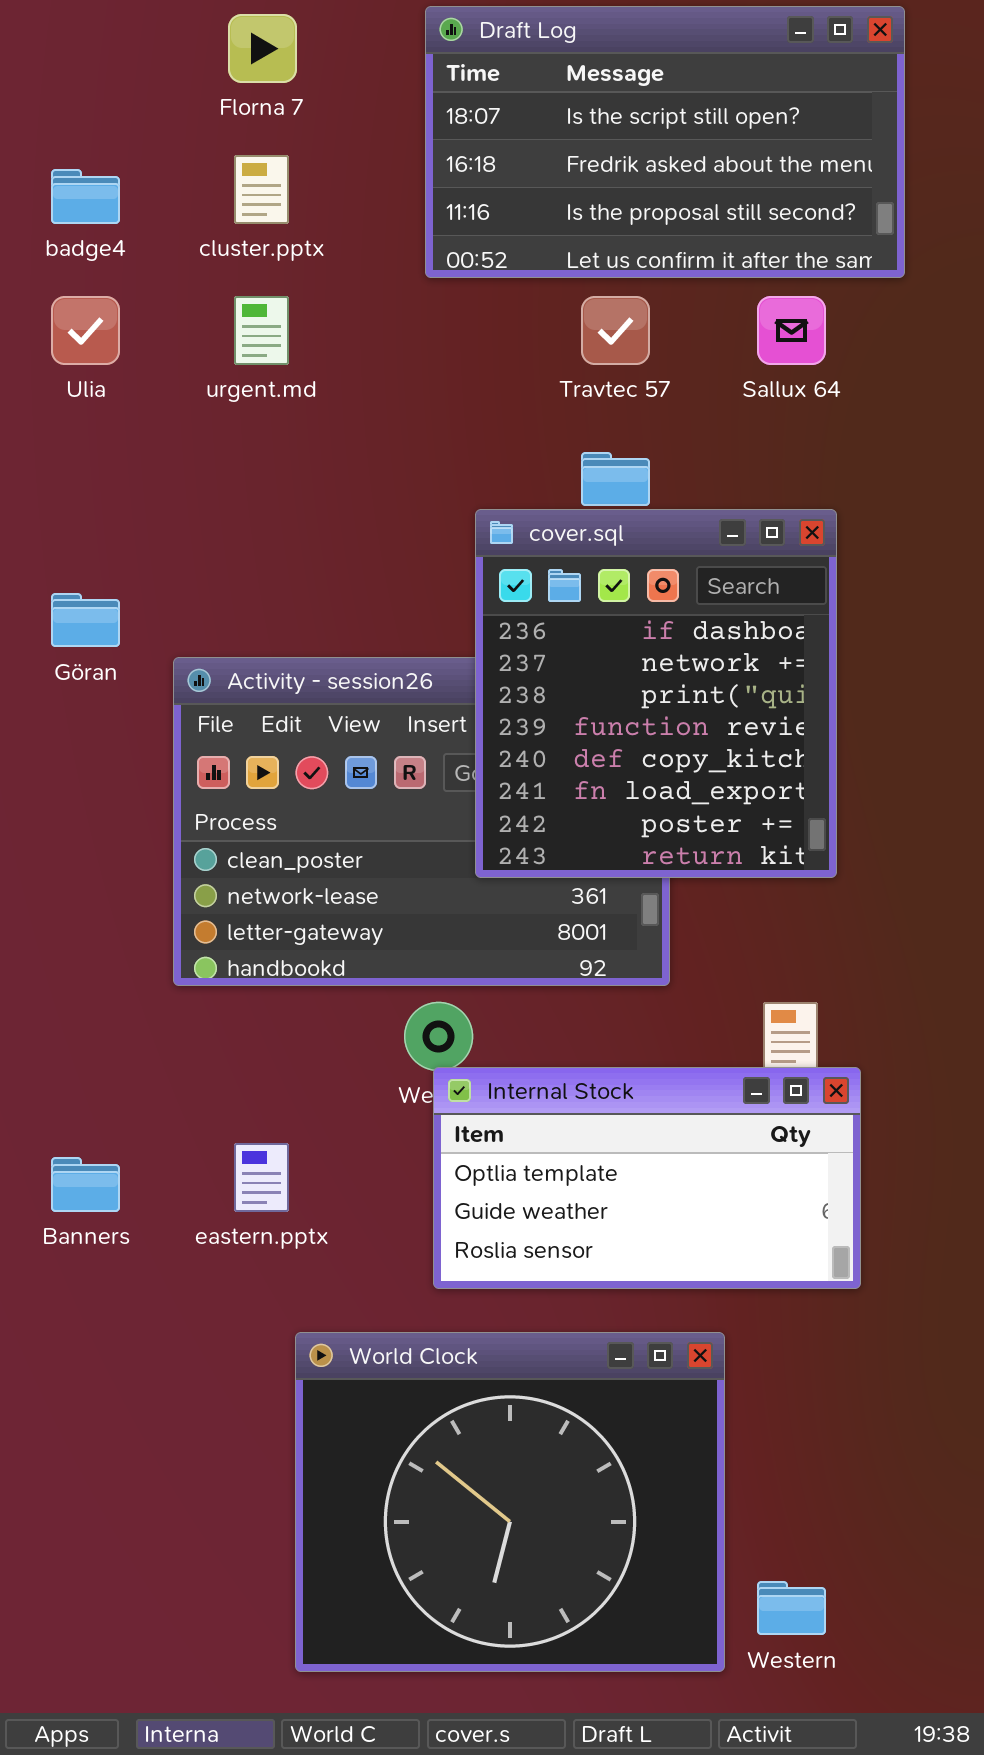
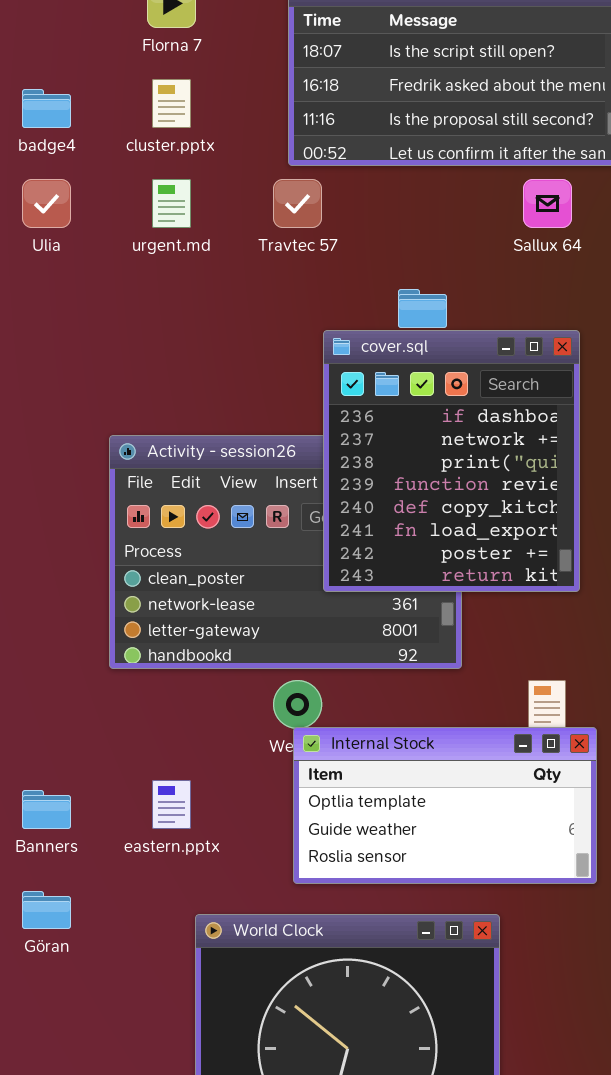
Travtec 57: [581,296,650,365] -> [273,179,322,228], moved
Göran: [51,593,120,647] -> [22,891,71,929], moved

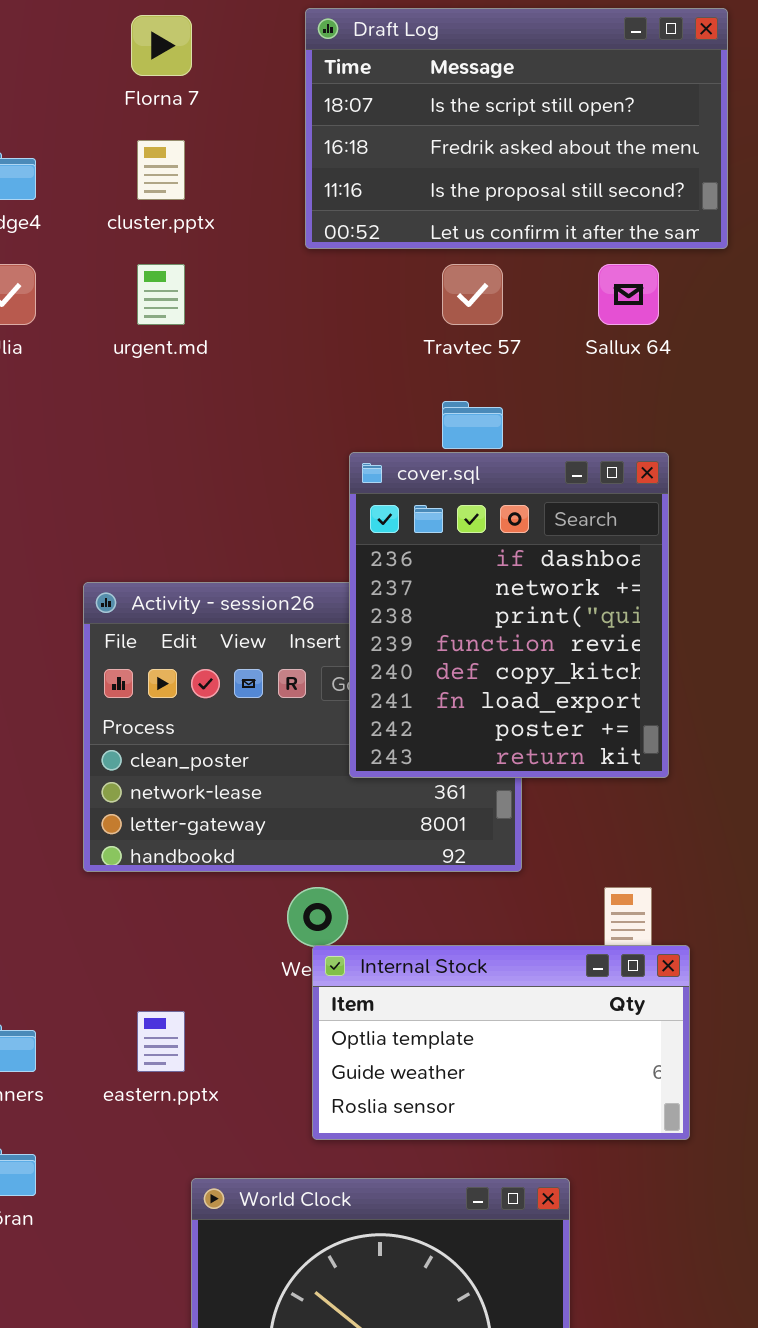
Travtec 57: [273,179,322,228] -> [442,264,503,325], moved

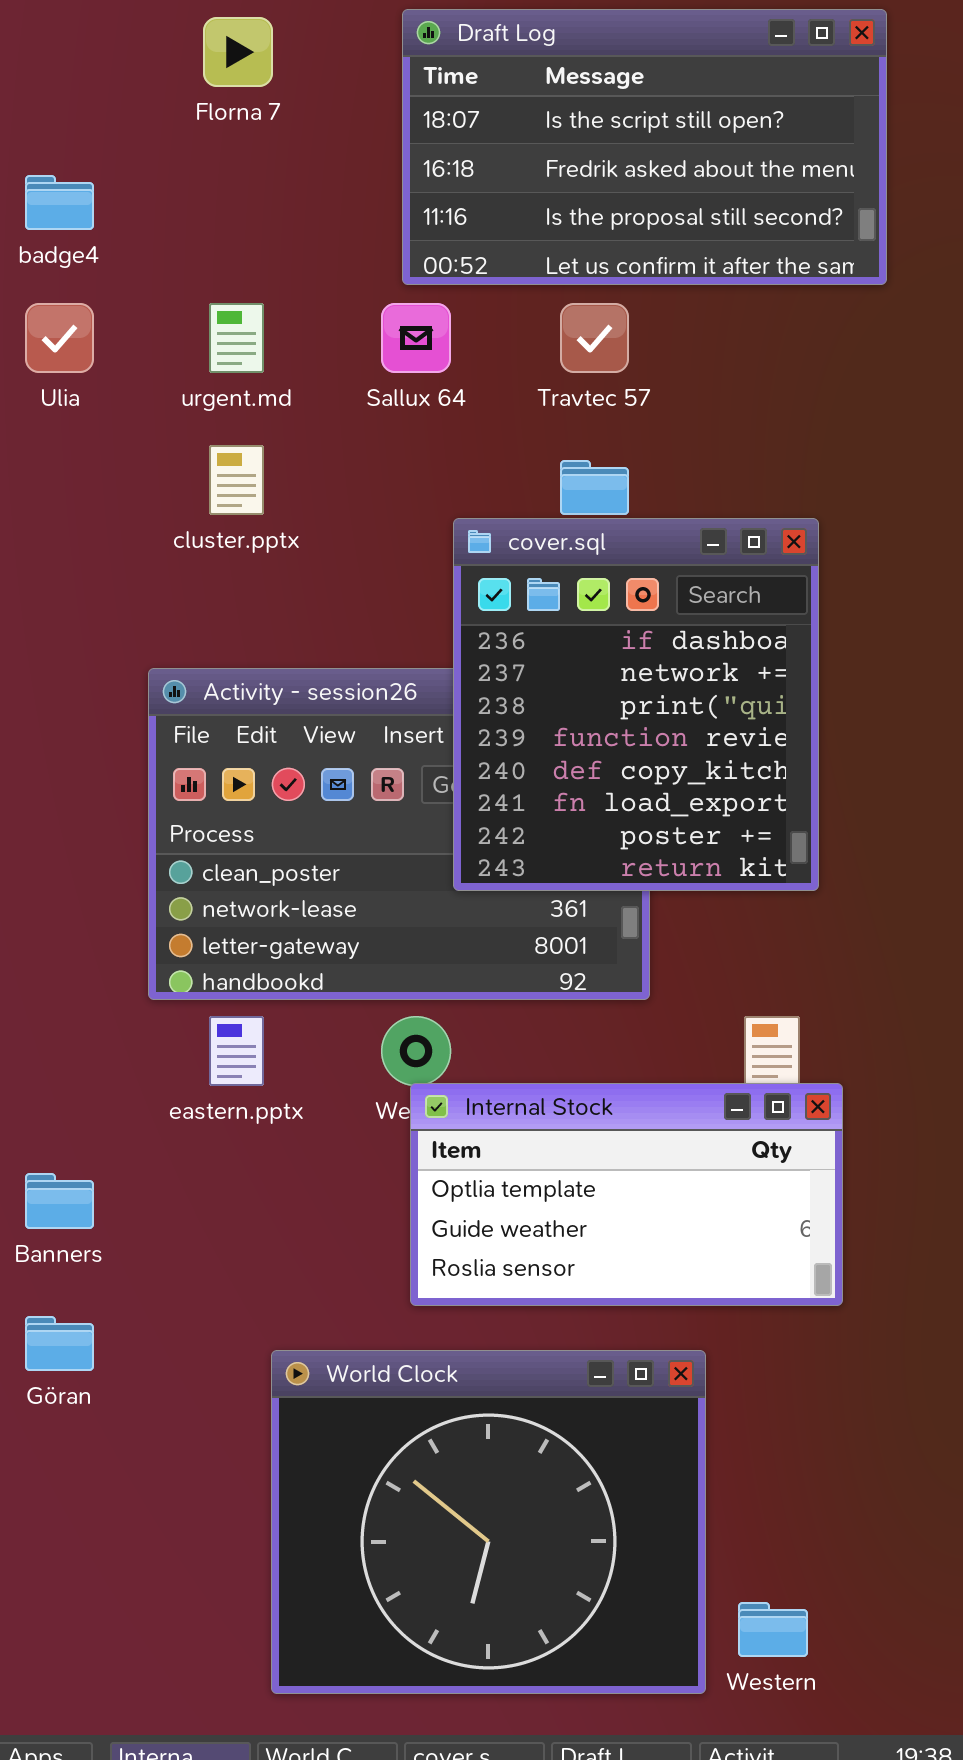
cluster.pptx: [137,140,185,200] -> [209,445,264,515], moved
Sallux 64: [598,264,659,325] -> [381,303,451,373], moved
eastern.pptx: [137,1011,185,1072] -> [209,1016,264,1086], moved

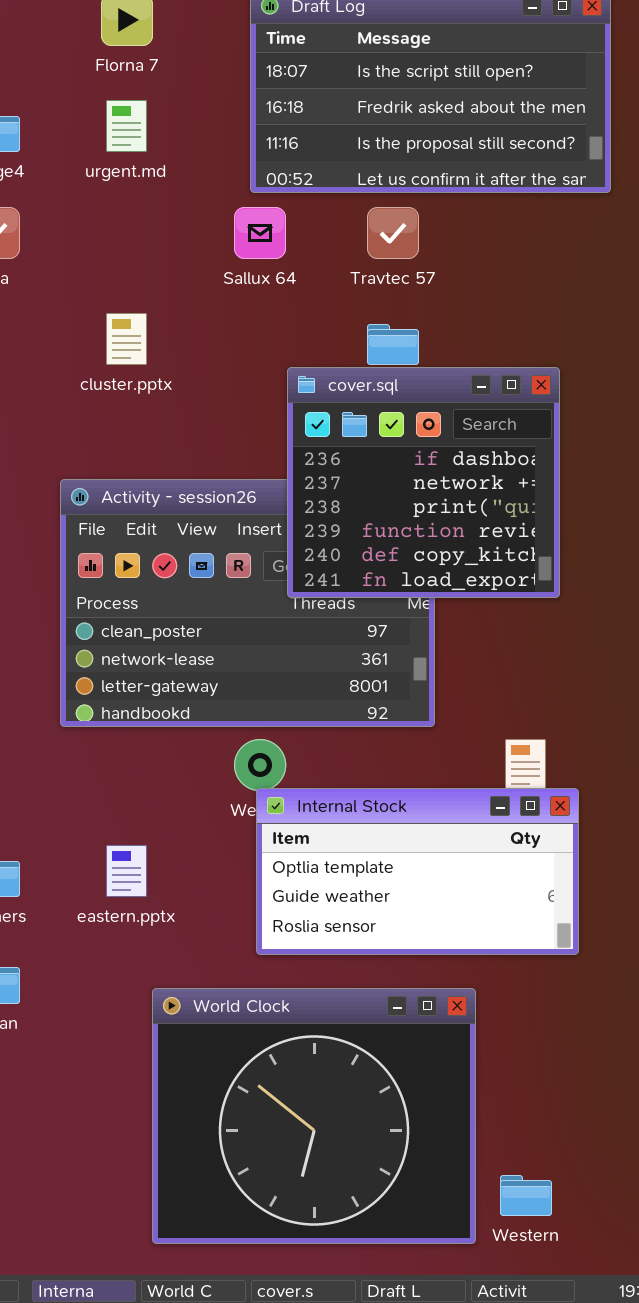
urgent.md: [209,303,264,373] -> [106,100,147,152], moved
cover.sql: [453,518,819,891] -> [287,367,560,598], resized
eastern.pptx: [209,1016,264,1086] -> [106,845,147,897], moved

